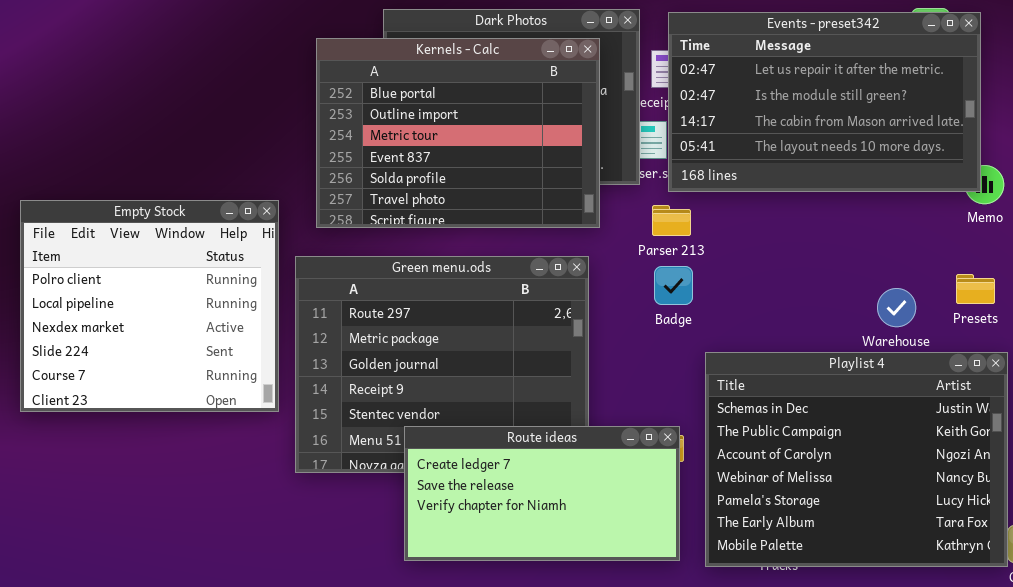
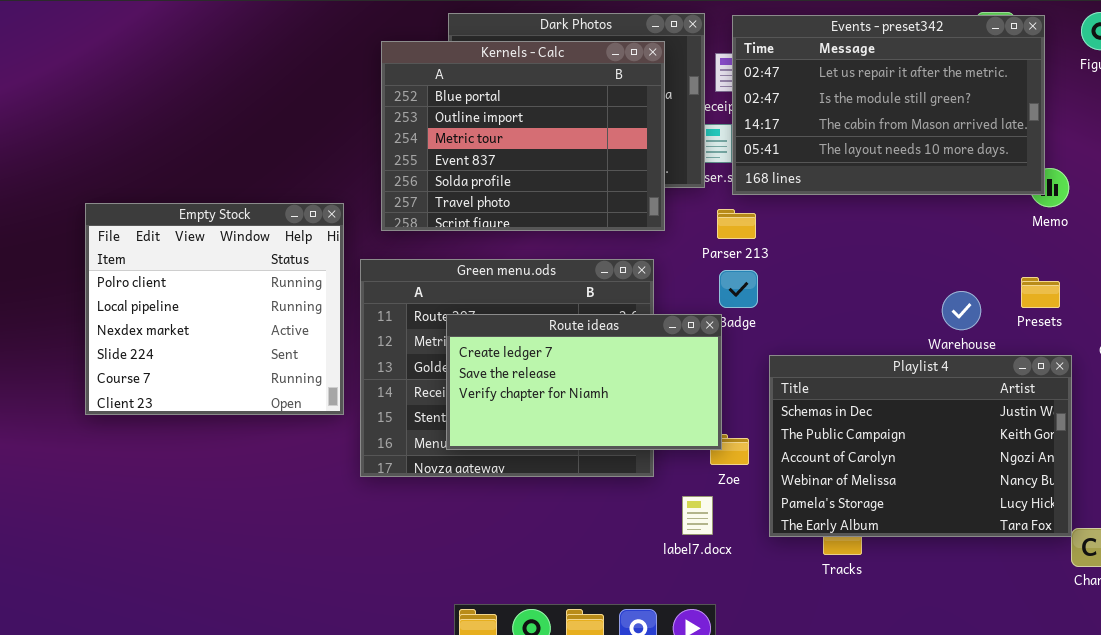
Playlist 4: [705,352,1008,567] -> [769,355,1072,537], resized
Route ideas: [404,426,680,561] -> [446,314,722,450], moved

